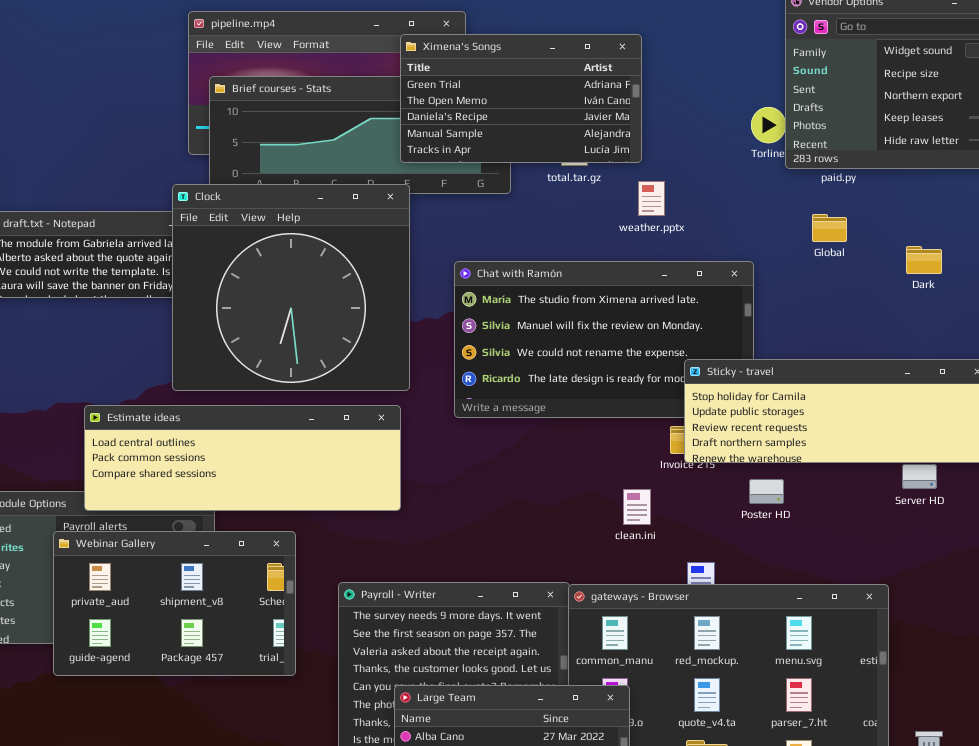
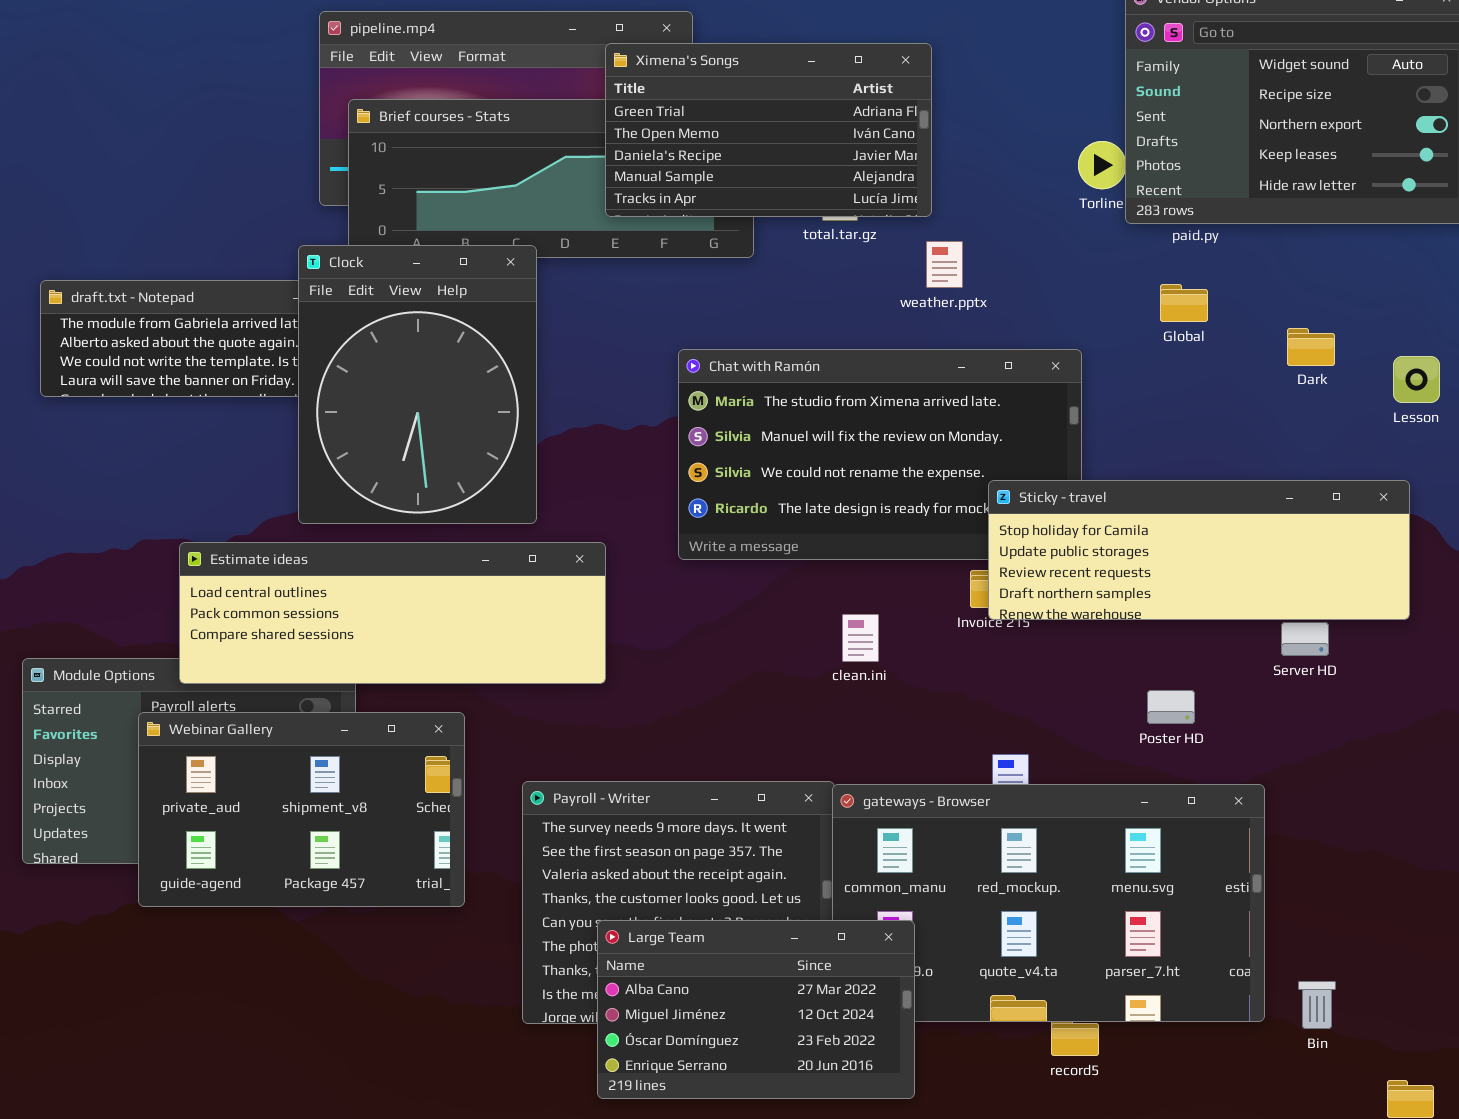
Clock: [172,184,410,391] -> [298,245,537,524], resized
Poster HD: [749,479,784,504] -> [1147,690,1195,724], moved
clean.ini: [623,489,651,525] -> [842,614,879,662], moved

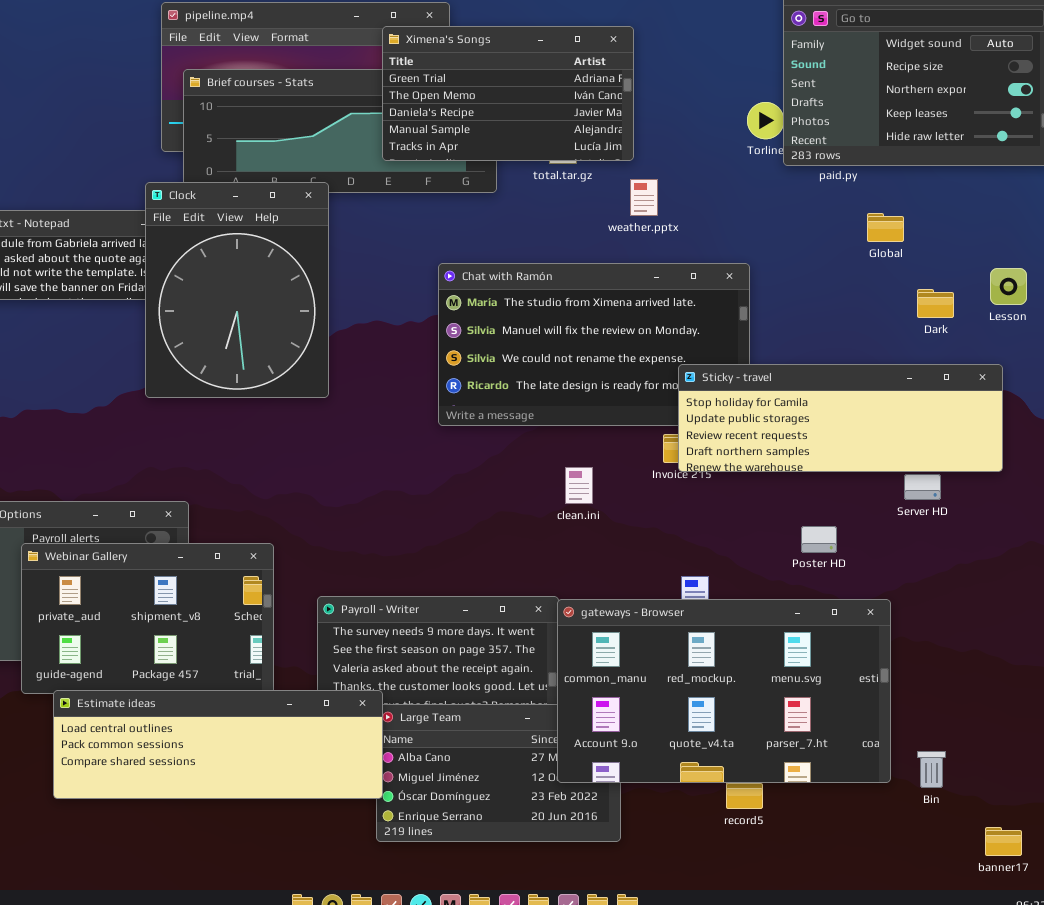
Global: [1160,284,1208,322] -> [867,213,904,242], moved
Dark: [1287,328,1335,366] -> [917,289,954,318], moved
Estimate ideas: [179,542,606,684] -> [53,690,383,799], moved
gateways - Browser: [832,784,1265,1022] -> [557,599,891,783], raised

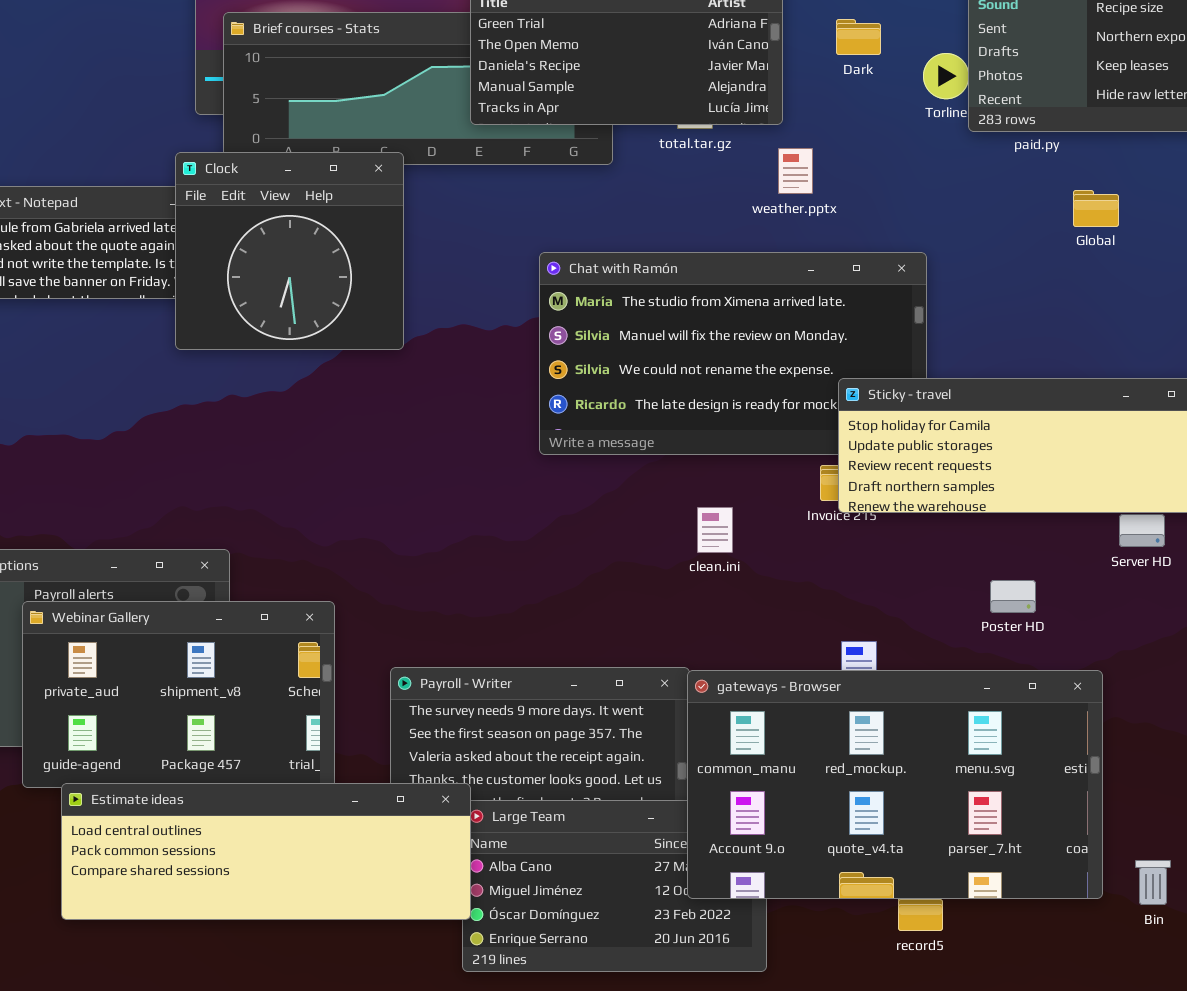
Clock: [145,182,329,398] -> [175,152,404,350], resized
Dark: [917,289,954,318] -> [836,19,881,55], moved

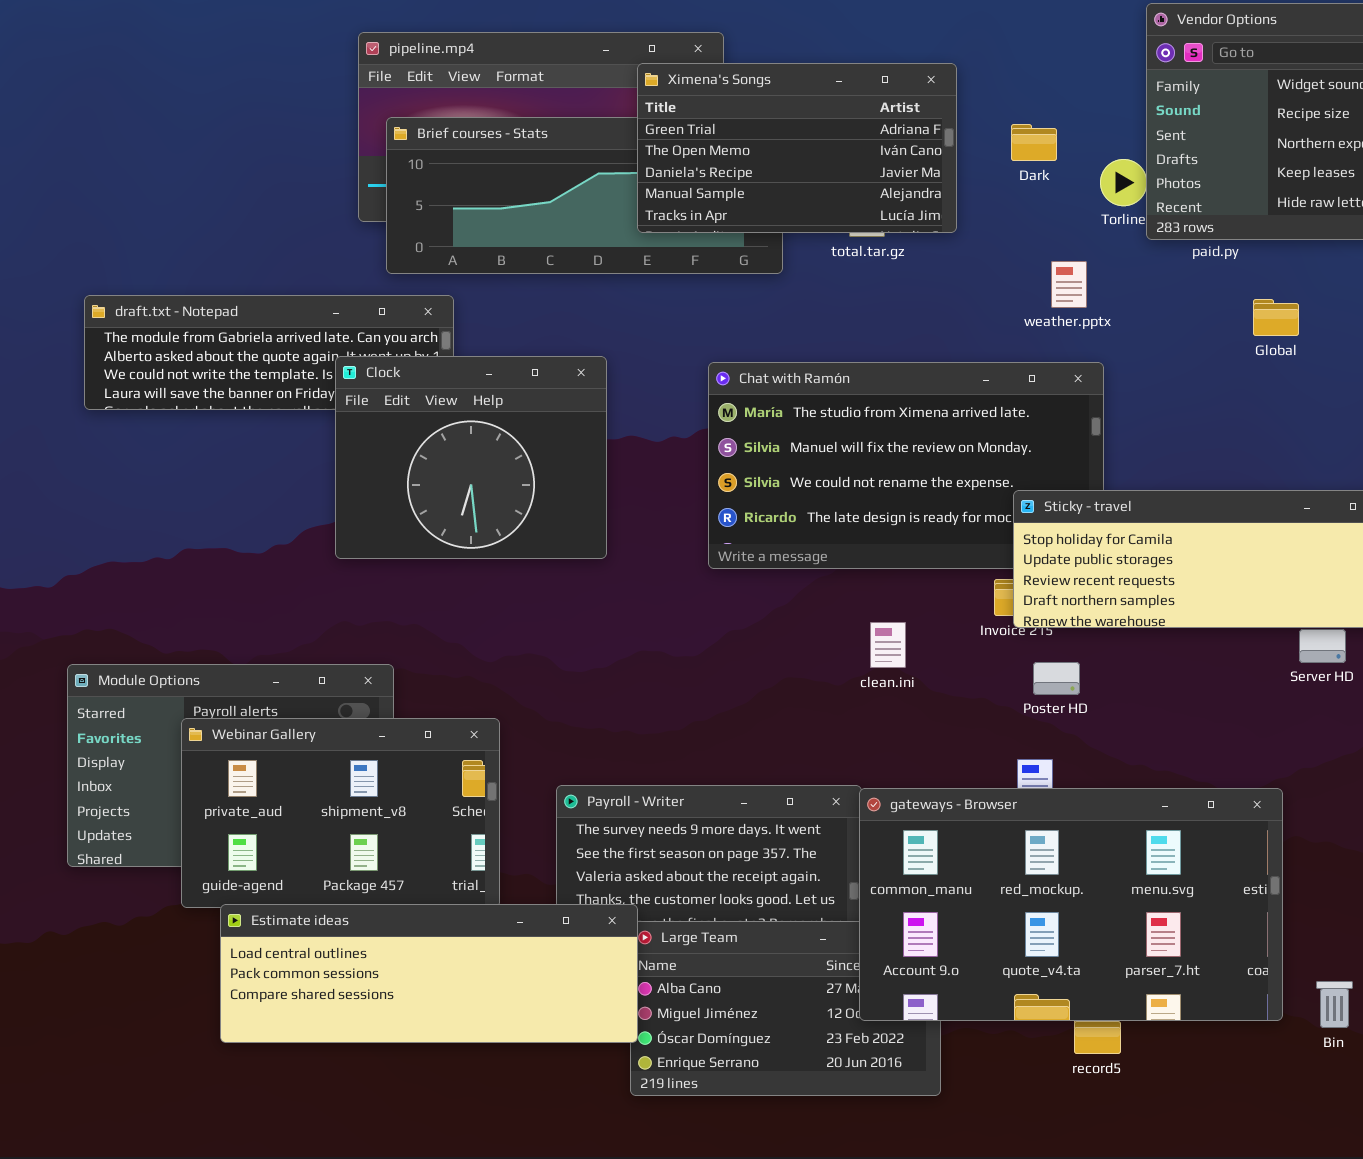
weather.pptx: [778,148,813,194] -> [1051,261,1087,308], moved
Clock: [175,152,404,350] -> [335,356,607,559], moved, resized
Poster HD: [990,580,1036,613] -> [1033,662,1080,695], moved

